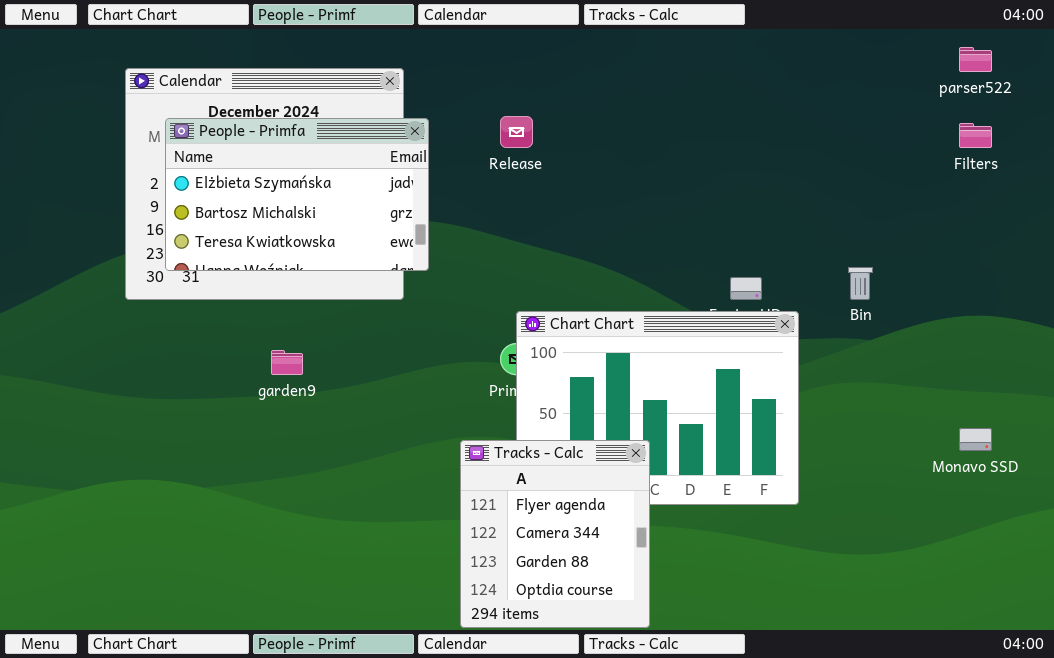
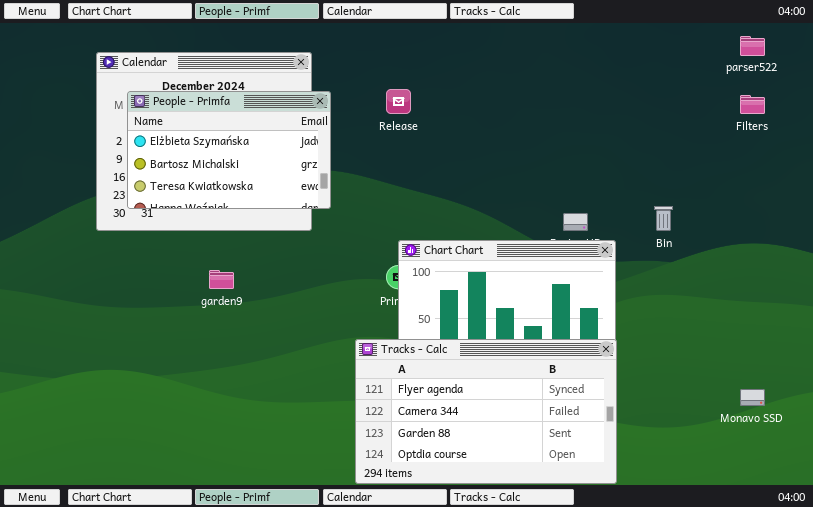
Monavo SSD: [959,428,992,451] -> [740,389,765,406], moved
Tracks - Calc: [460,440,650,628] -> [355,339,617,484], resized

